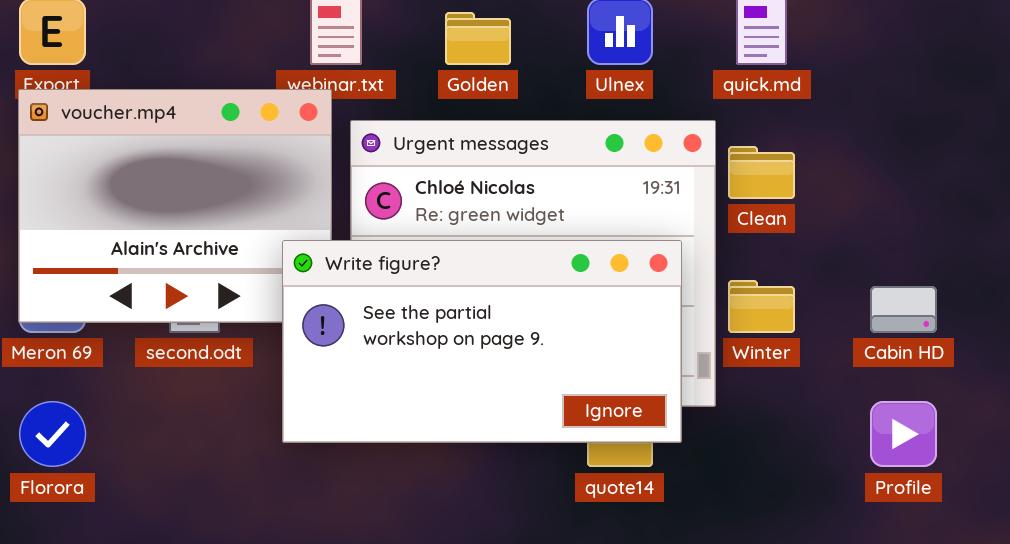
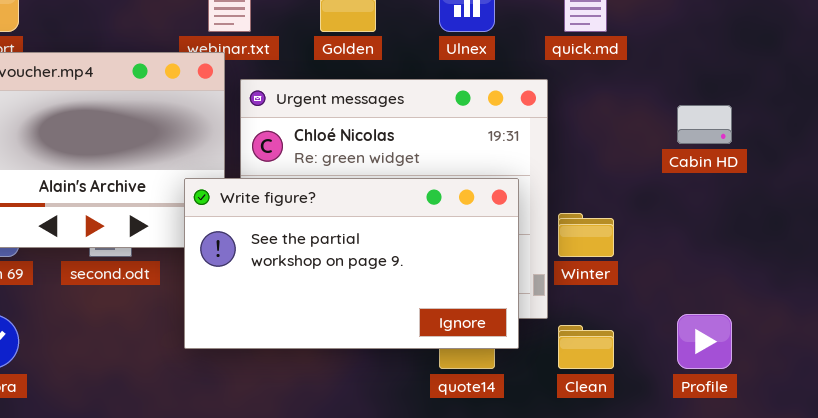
Clean: [728,146,795,199] -> [558,325,614,369], moved
Cabin HD: [870,286,937,333] -> [677,105,732,144], moved

